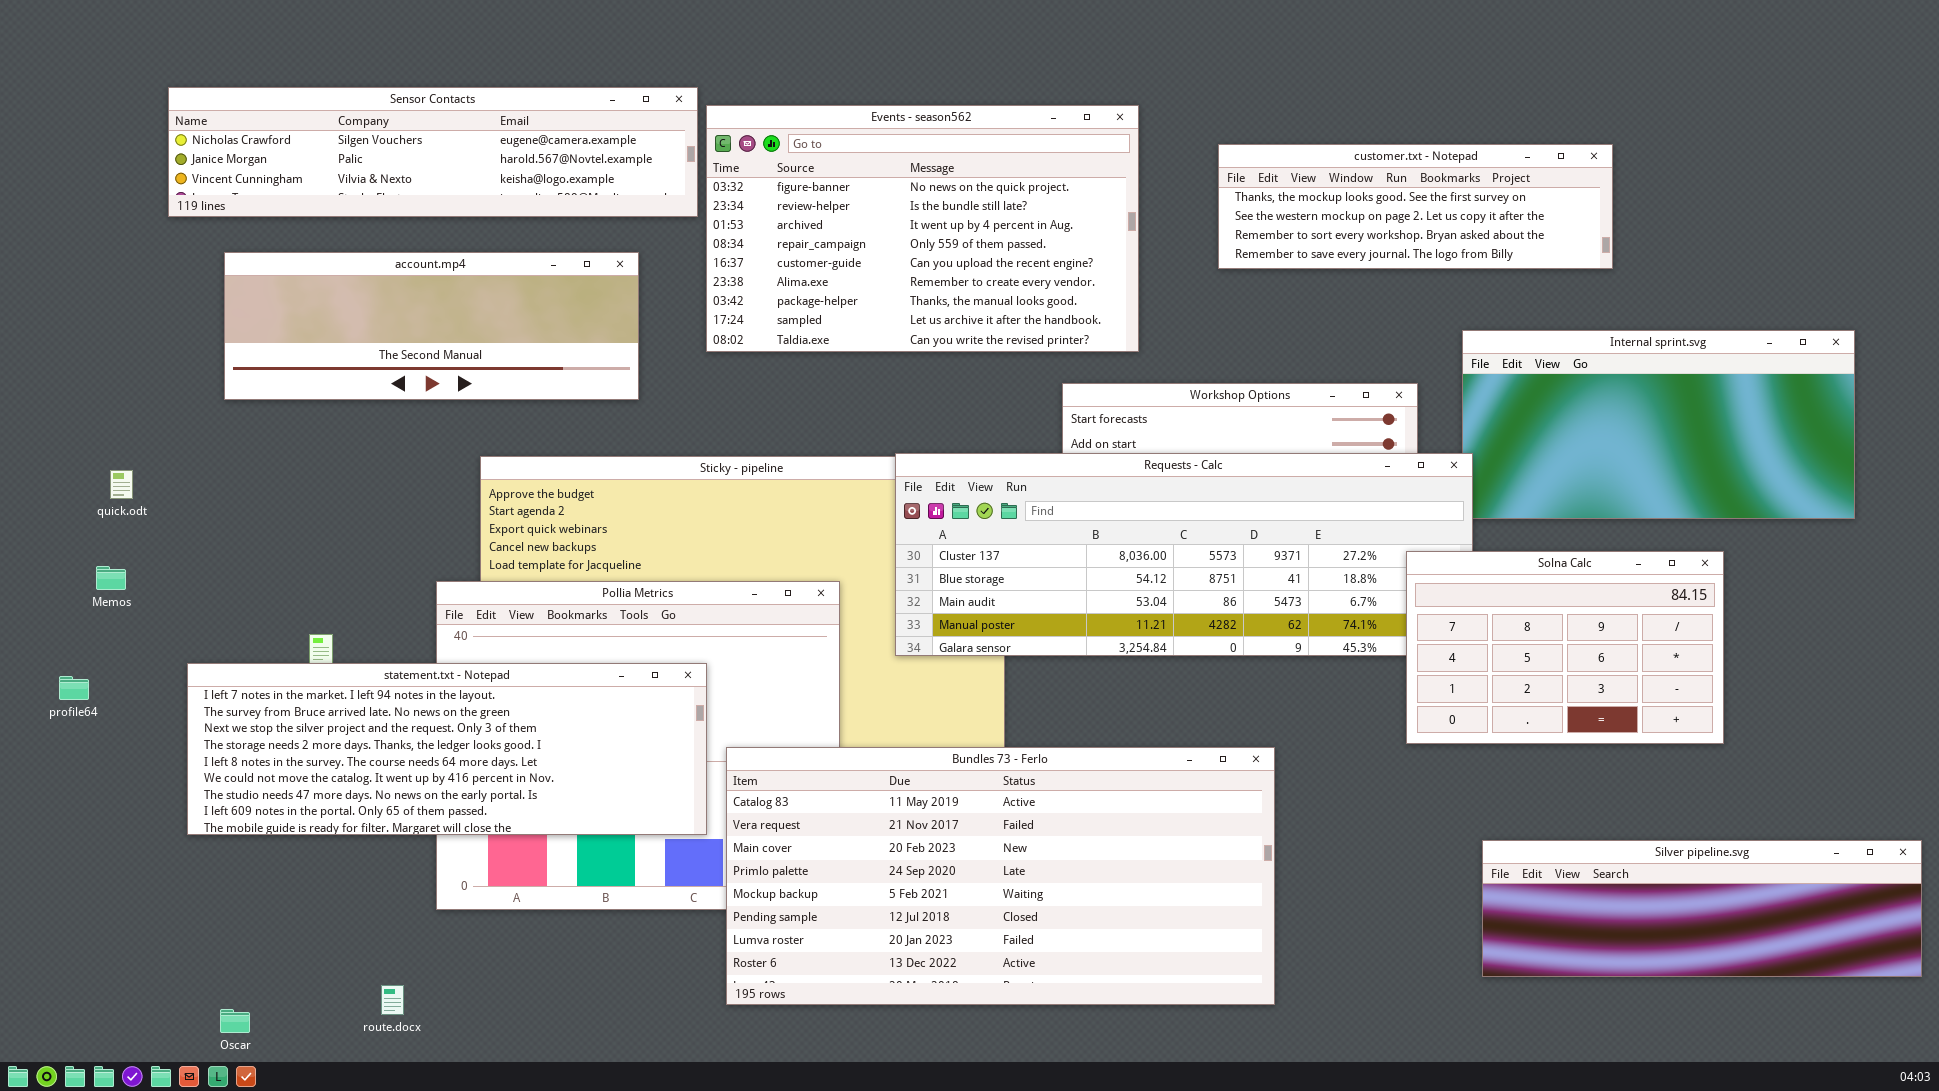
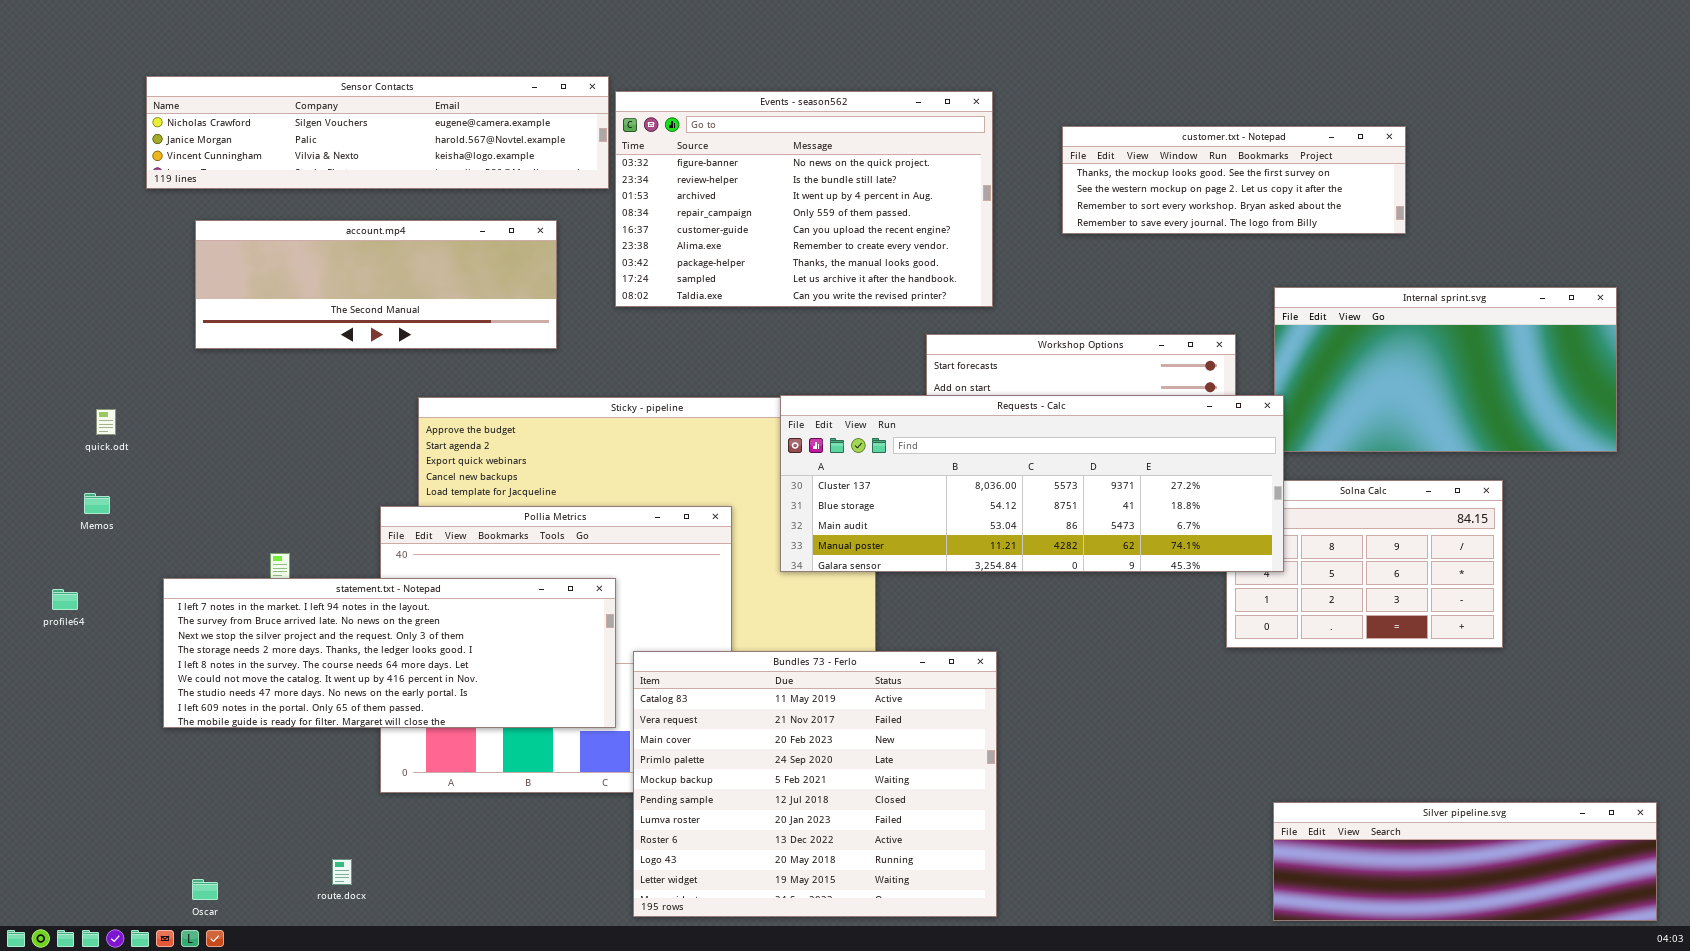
Requests - Calc: [895,453,1473,656] -> [780,395,1284,572], raised
Bundles 73 - Ferlo: [726,747,1275,1005] -> [633,651,997,917], resized
Silver pipeline.svg: [1482,840,1922,977] -> [1273,802,1657,921], moved

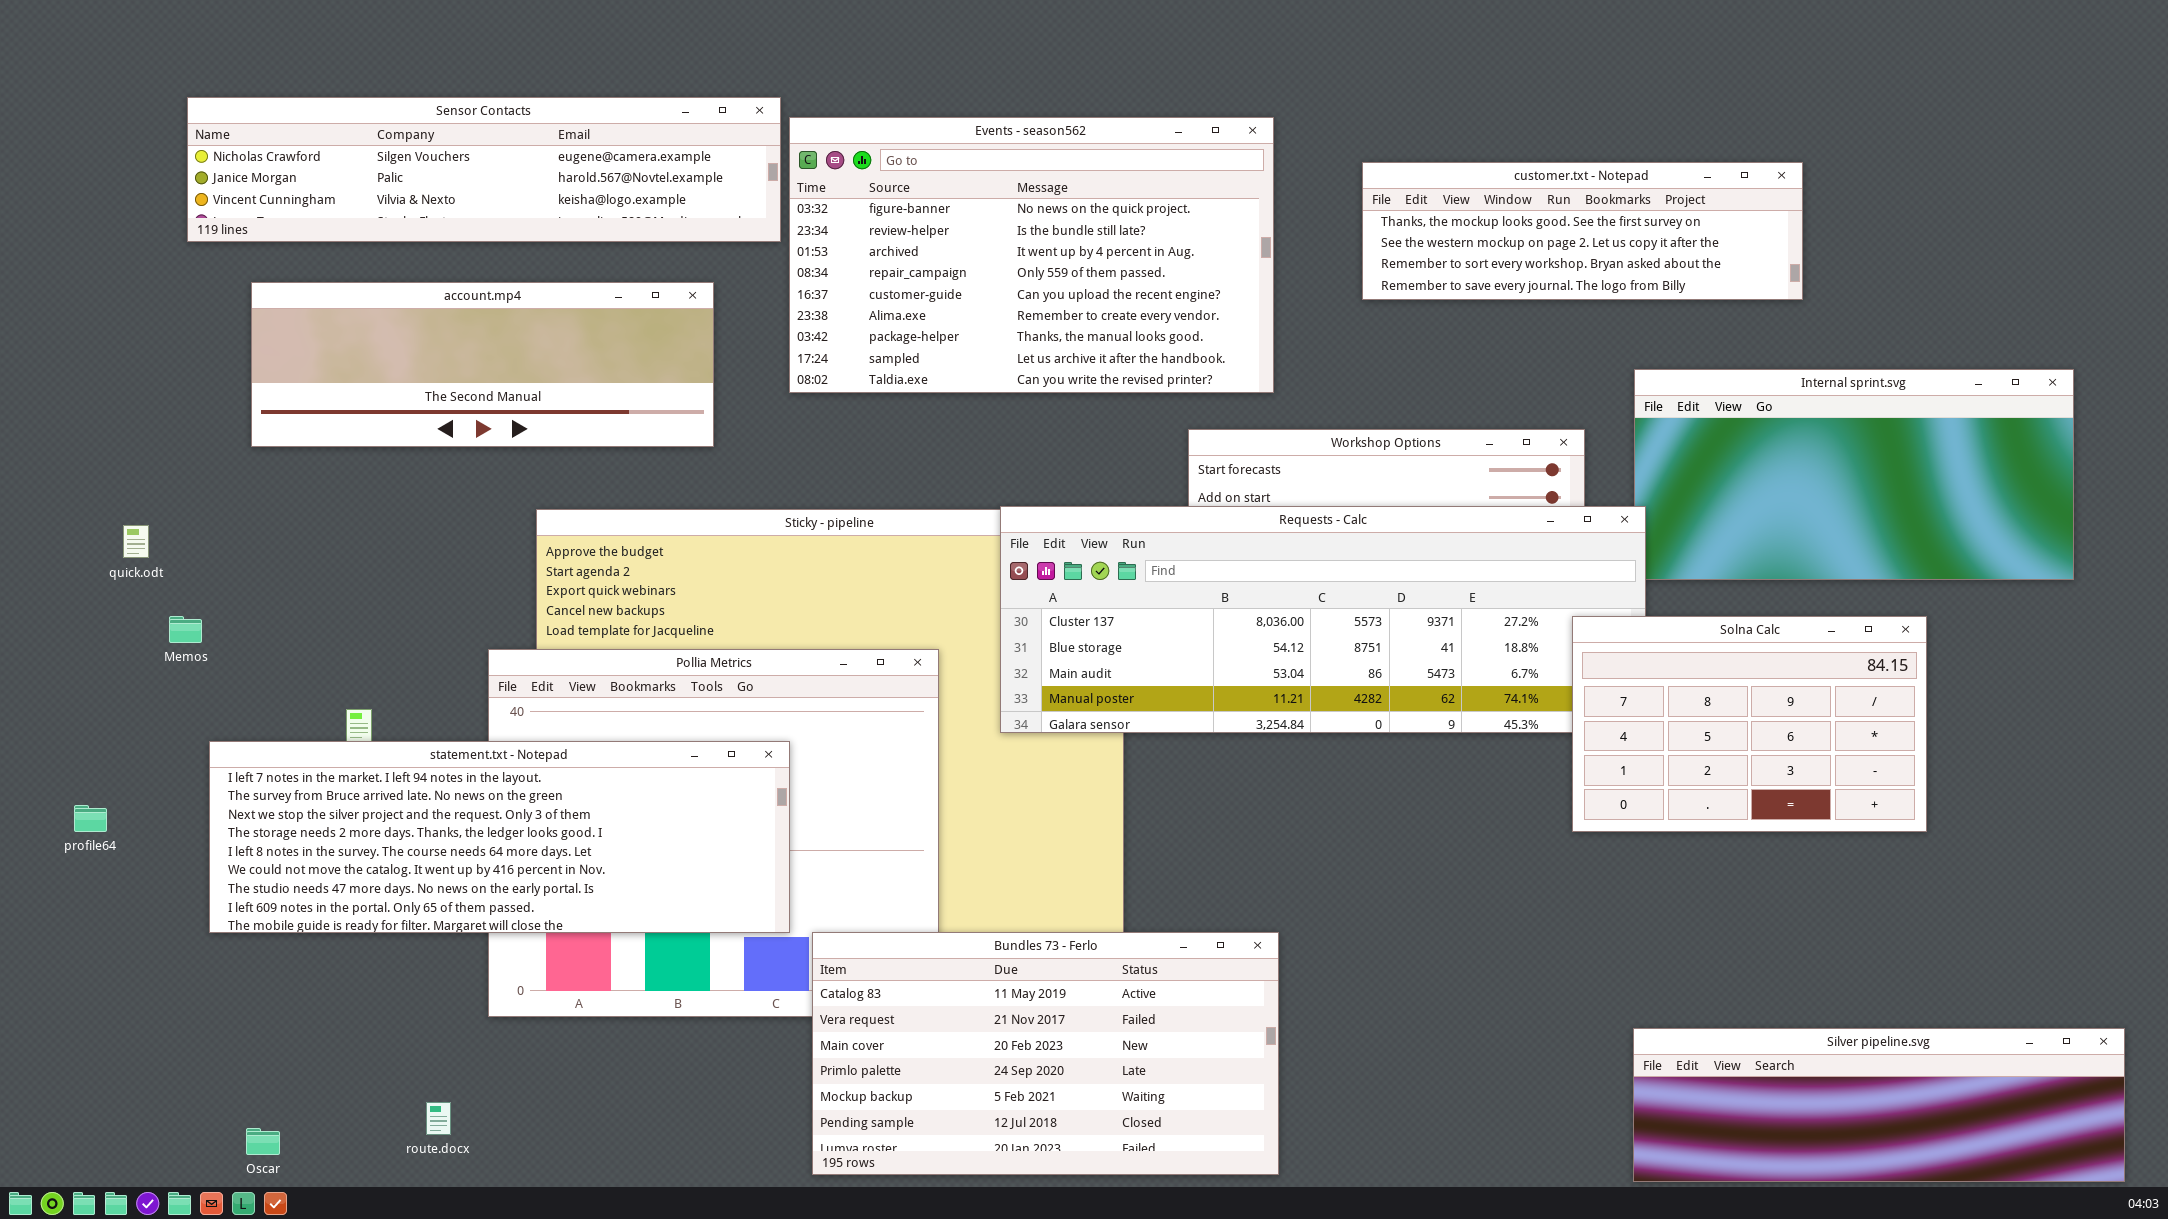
Solna Calc: [1226,480,1503,648] -> [1572,616,1927,832], raised
Memos: [84,493,110,514] -> [169,616,202,643], moved
profile64: [52,589,78,610] -> [74,805,107,832], moved
Bundles 73 - Ferlo: [633,651,997,917] -> [812,932,1279,1175], resized

